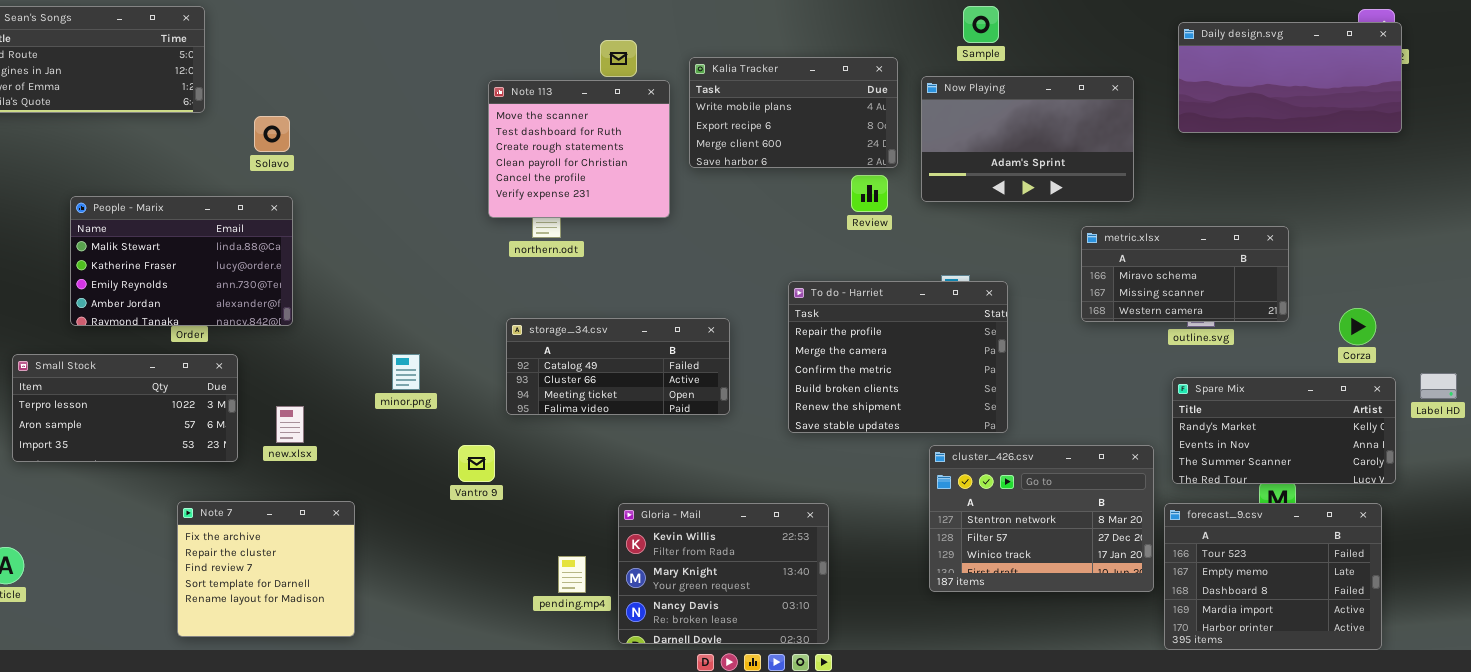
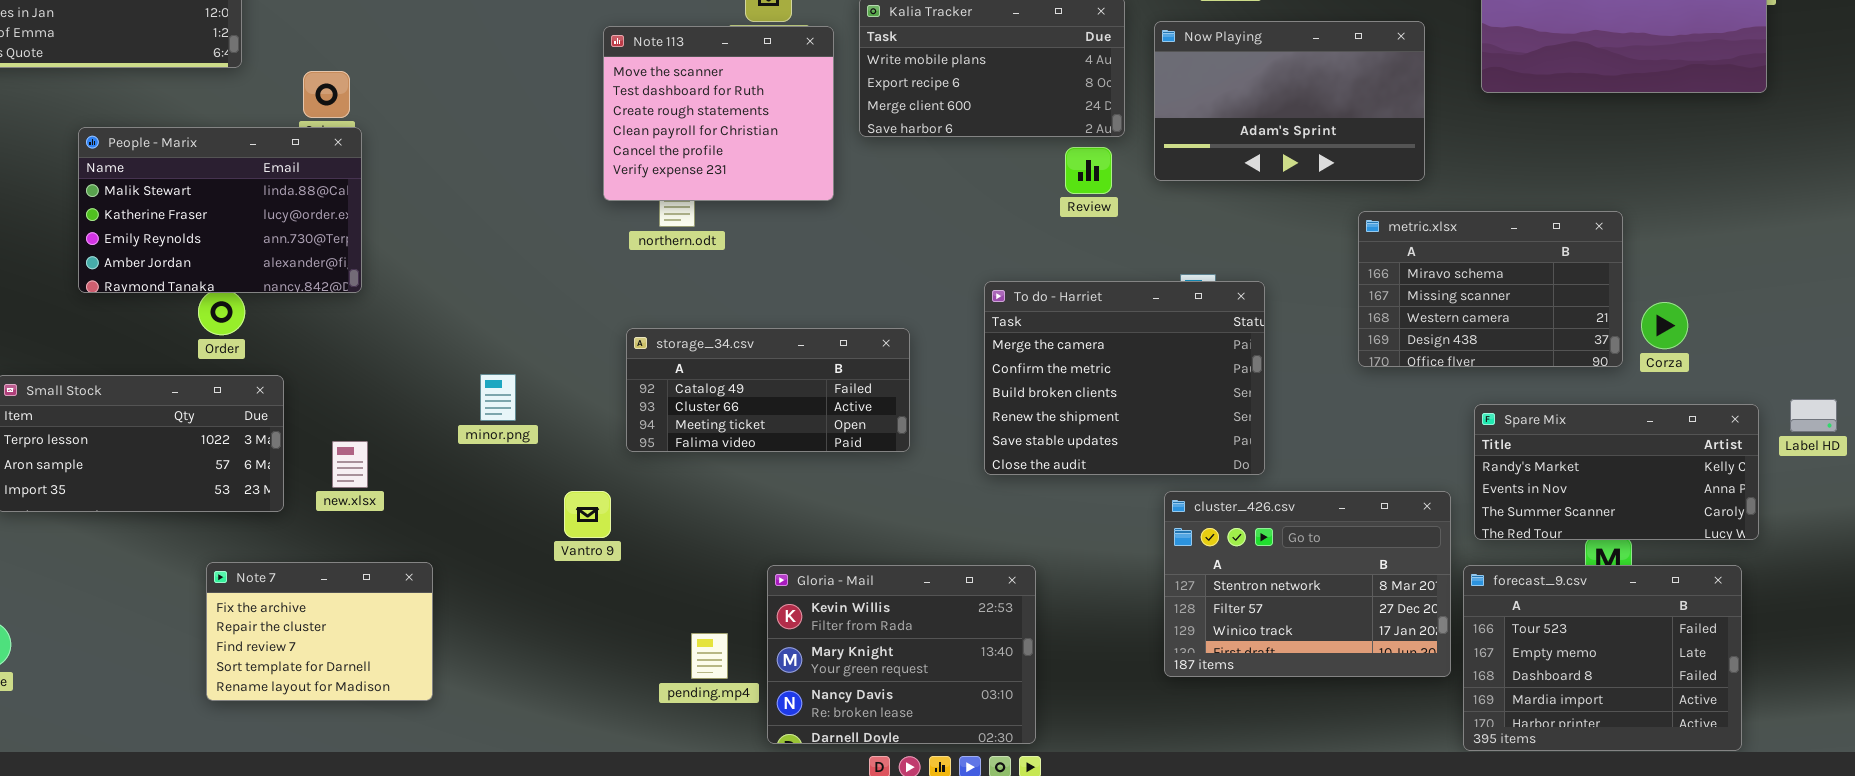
People - Marix: [70,196,293,326] -> [78,127,362,293], moved
metric.xlsx: [1081,226,1289,322] -> [1358,211,1623,367], resized
To do - Harriet: [788,281,1008,433] -> [984,281,1265,475], scrolled down 1 row
Corza: [1339,308,1376,345] -> [1641,302,1688,349], moved
Note 7: [177,501,355,637] -> [206,562,433,701], resized

